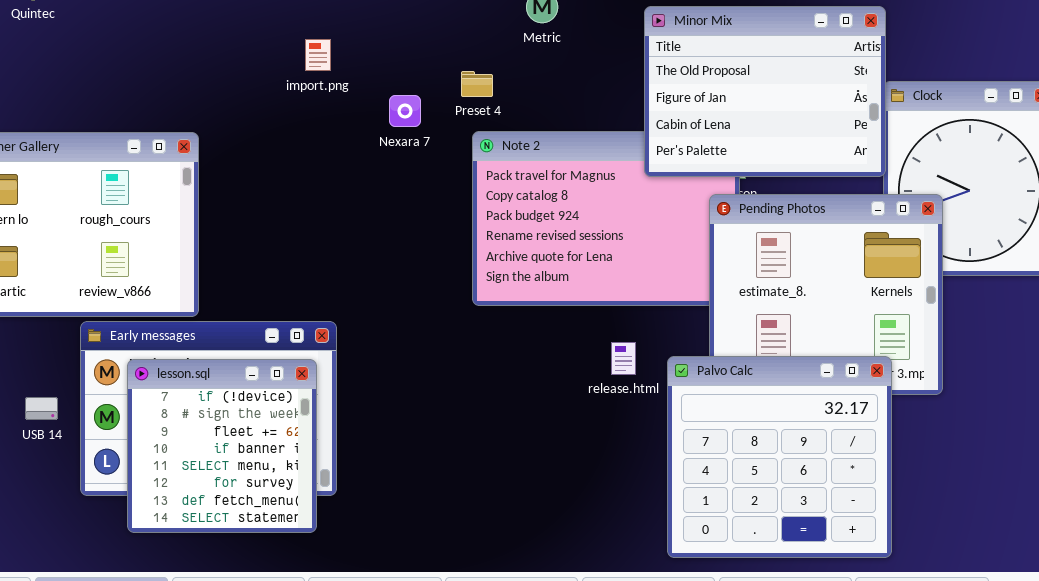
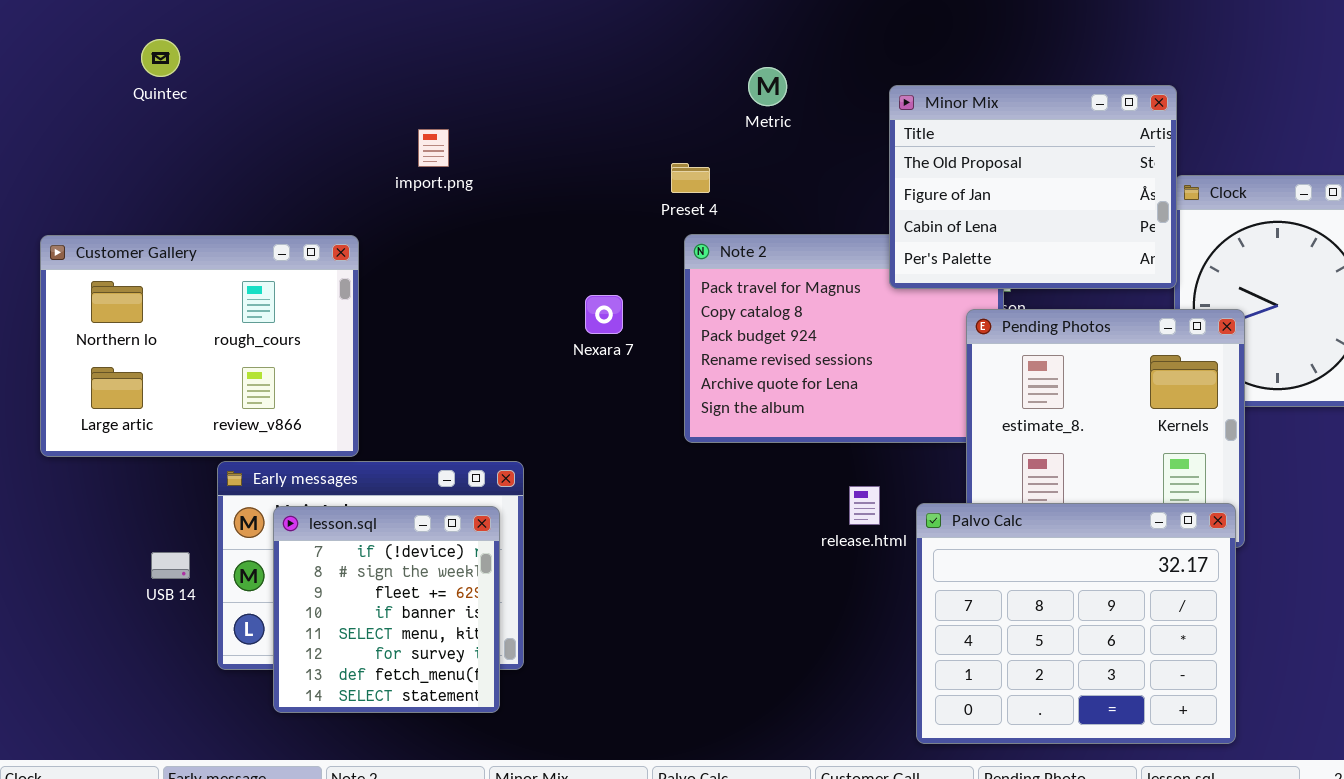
import.png: [305,39,331,71] -> [418,129,449,167], moved
Nexara 7: [389,95,421,127] -> [585,295,623,334], moved
Palvo Calc: [667,356,892,558] -> [916,503,1236,744], resized

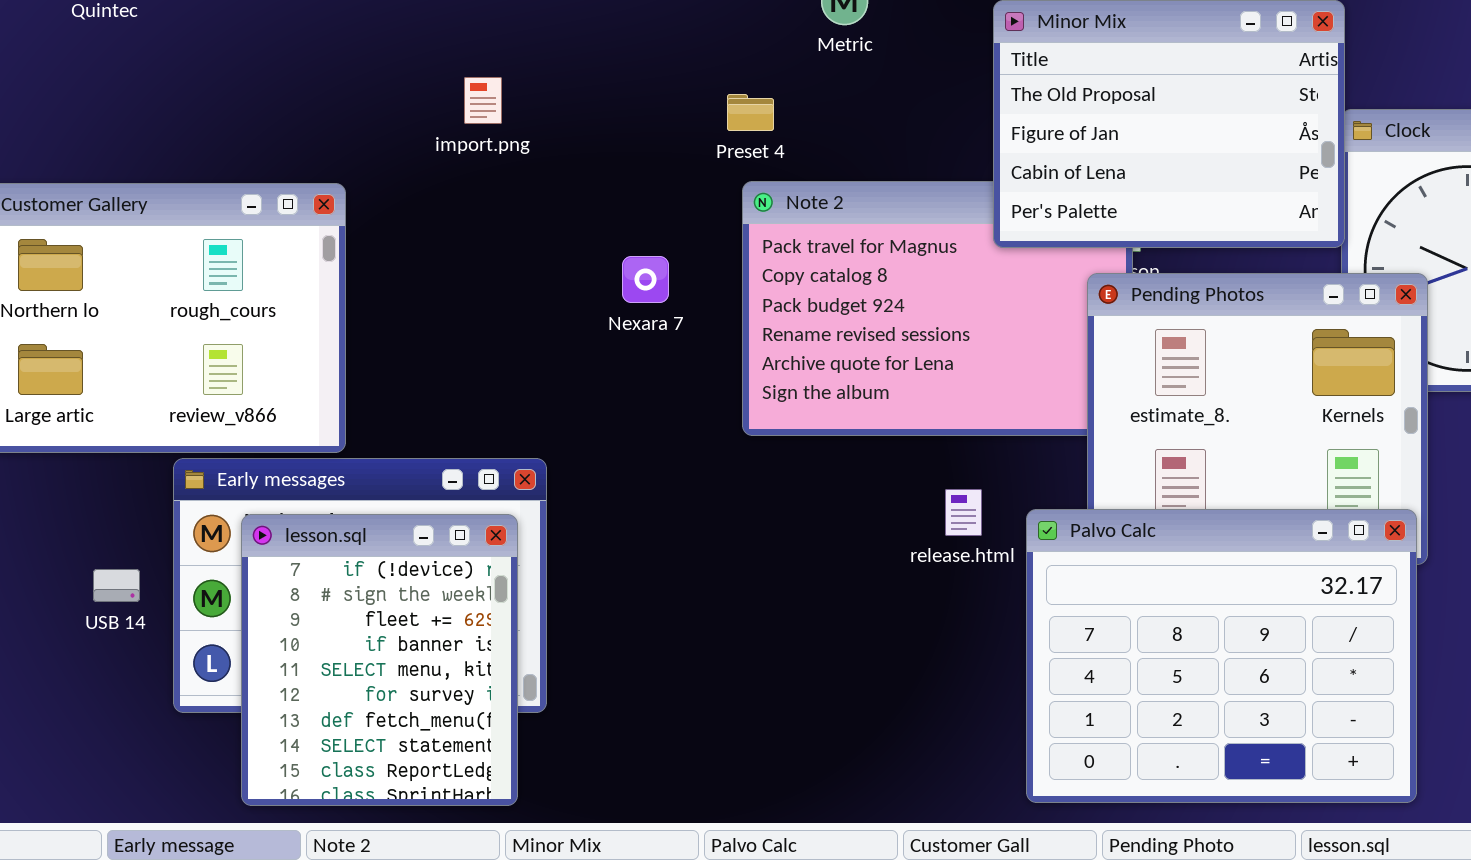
import.png: [418,129,449,167] -> [464,77,502,124], moved
lesson.sql: [273,506,500,713] -> [241,514,518,806], resized

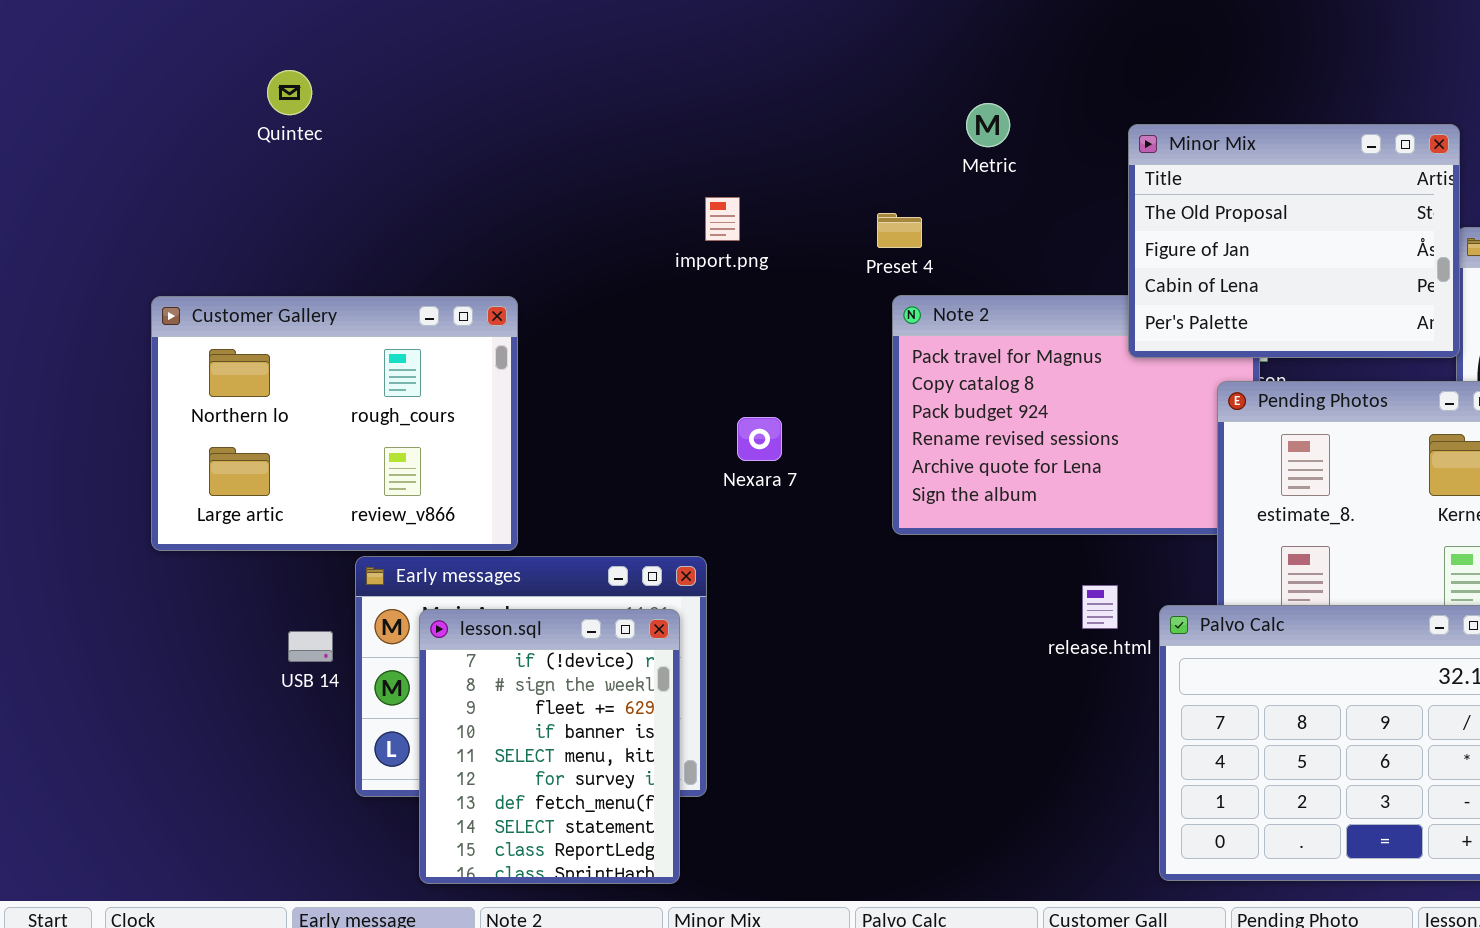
import.png: [464,77,502,124] -> [705,197,740,241], moved
Nexara 7: [622,256,669,303] -> [737,417,782,461], moved
USB 14: [93,569,140,602] -> [288,631,333,662], moved

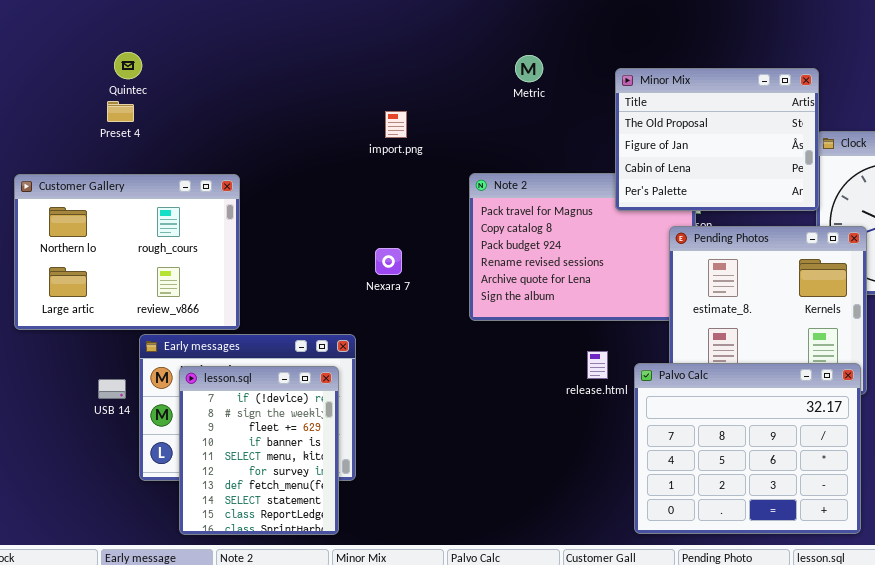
Quintec: [267,70,312,115] -> [114,52,142,79], moved
import.png: [705,197,740,241] -> [385,111,407,138], moved
Preset 4: [877,213,922,248] -> [107,101,134,122], moved

